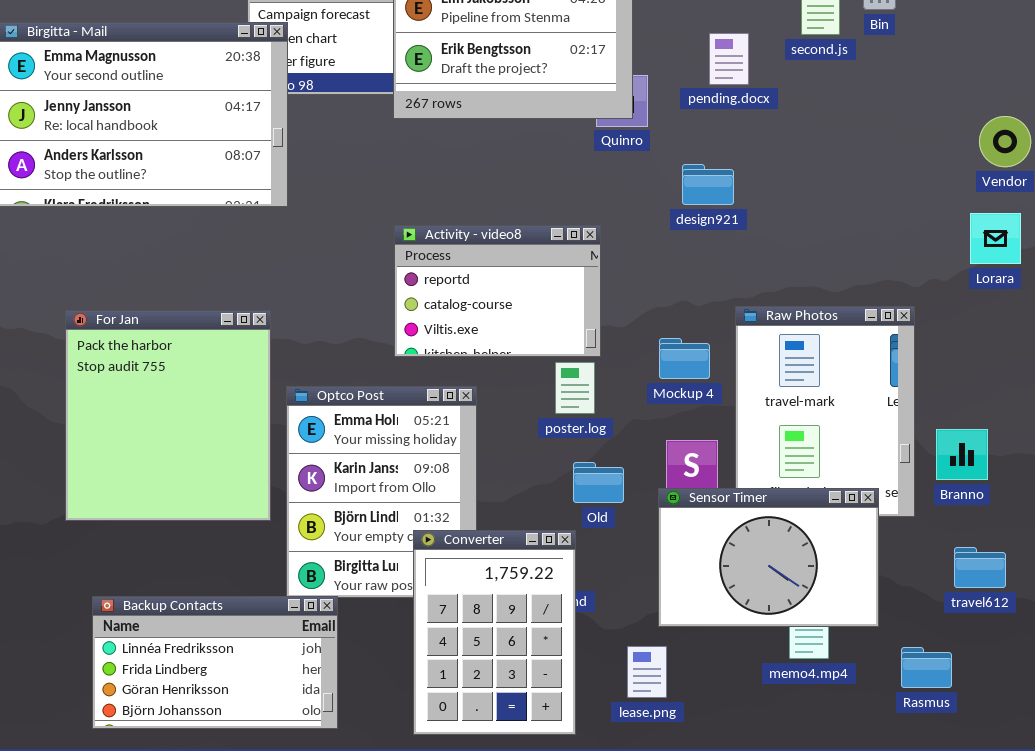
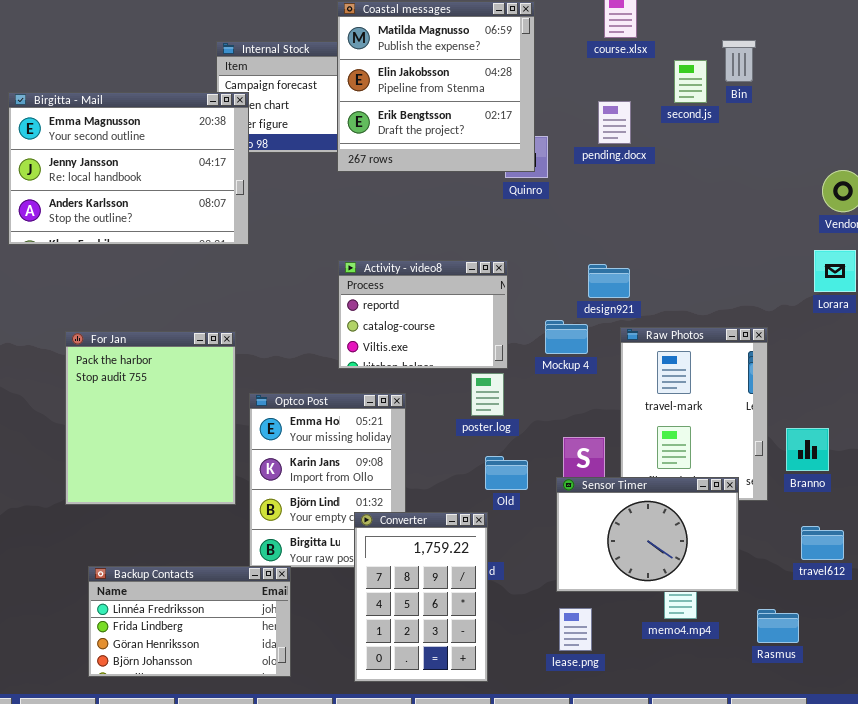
design921: [682,164,734,205] -> [588,264,630,298], moved
Mockup 4: [659,338,710,379] -> [545,320,588,354], moved
lease.png: [627,646,667,698] -> [559,608,592,651], moved

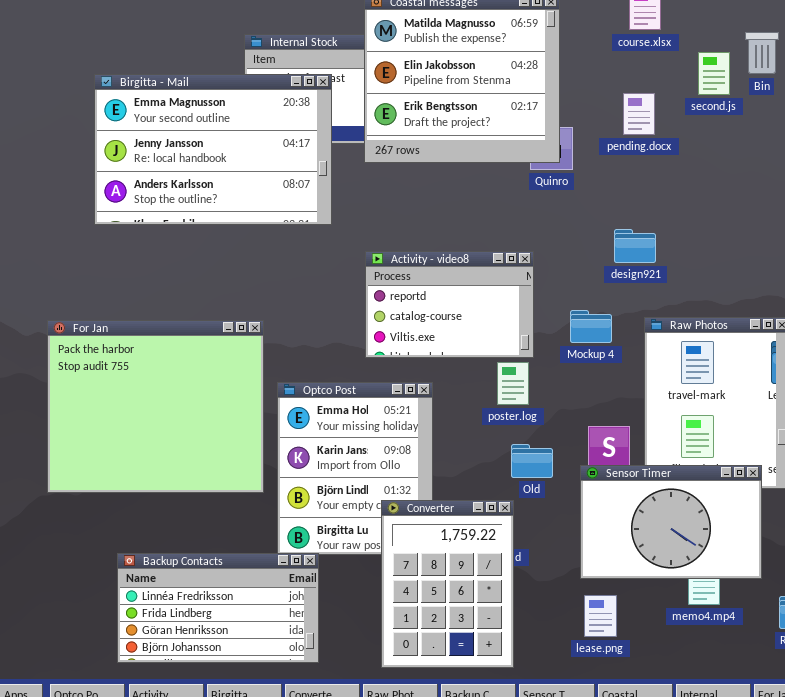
Birgitta - Mail: [8,92,249,245] -> [94,74,332,225], moved
design921: [588,264,630,298] -> [614,229,656,263], moved
For Jan: [65,331,236,505] -> [47,320,264,493], resized

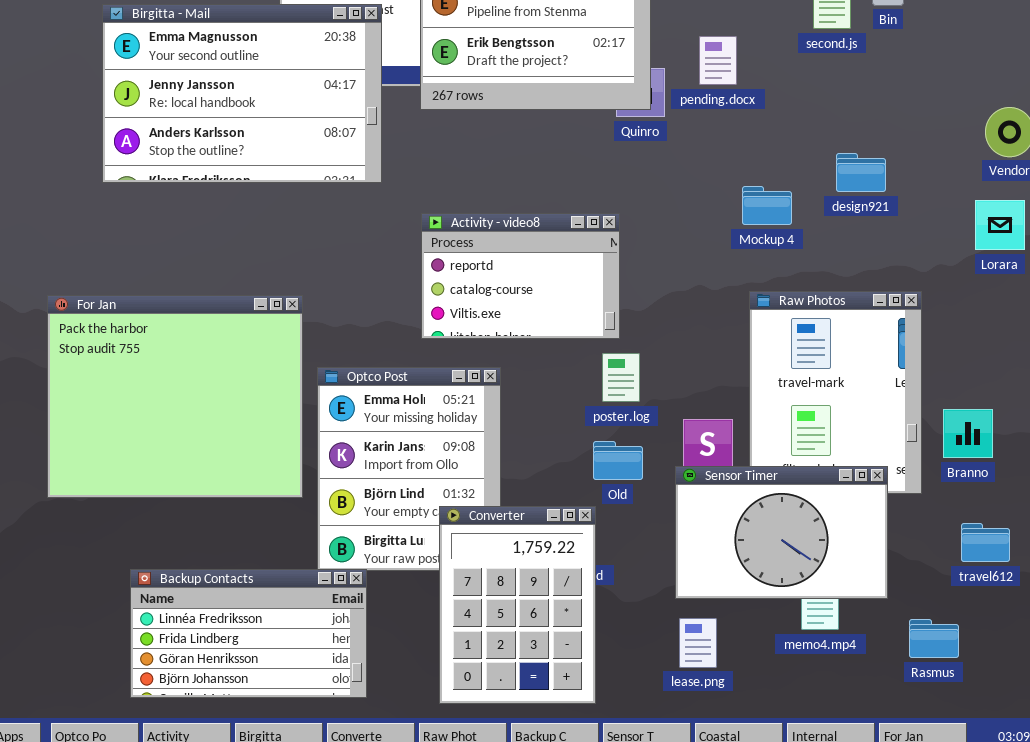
pending.docx: [623,93,655,135] -> [699,36,737,85], moved
design921: [614,229,656,263] -> [836,153,886,192], moved
Mockup 4: [570,310,612,343] -> [742,186,792,225], moved
poster.log: [497,362,529,405] -> [602,353,640,402], moved

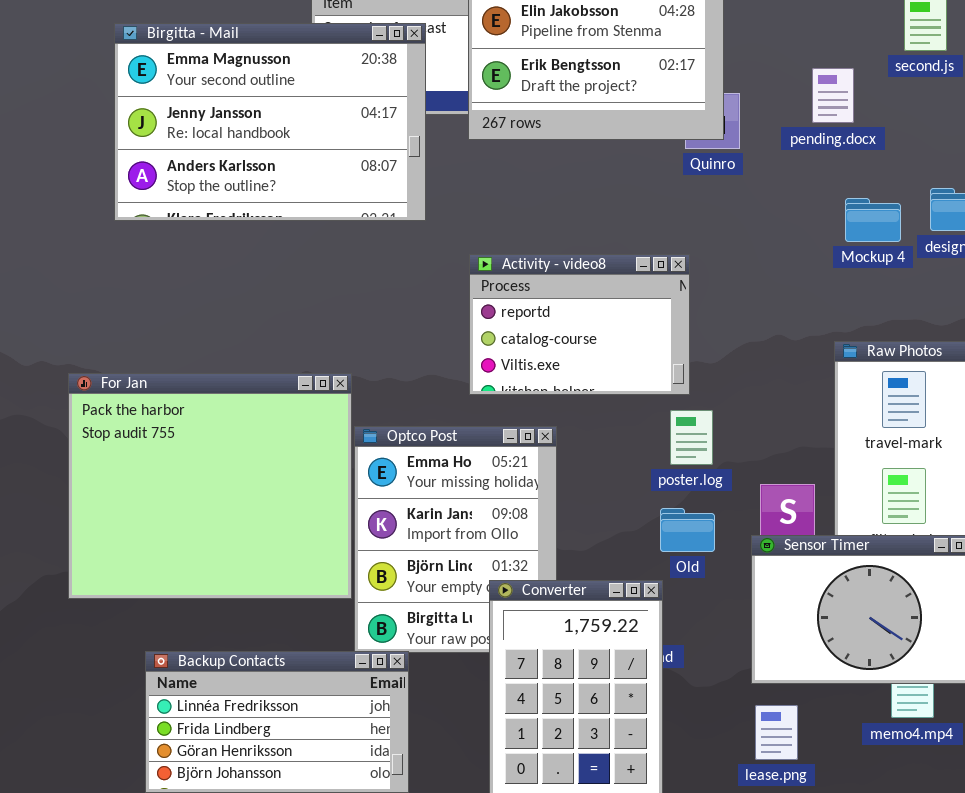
pending.docx: [699,36,737,85] -> [812,68,854,123], moved
Mockup 4: [742,186,792,225] -> [845,198,901,242], moved
For Jan: [47,295,303,498] -> [68,373,352,599], moved

